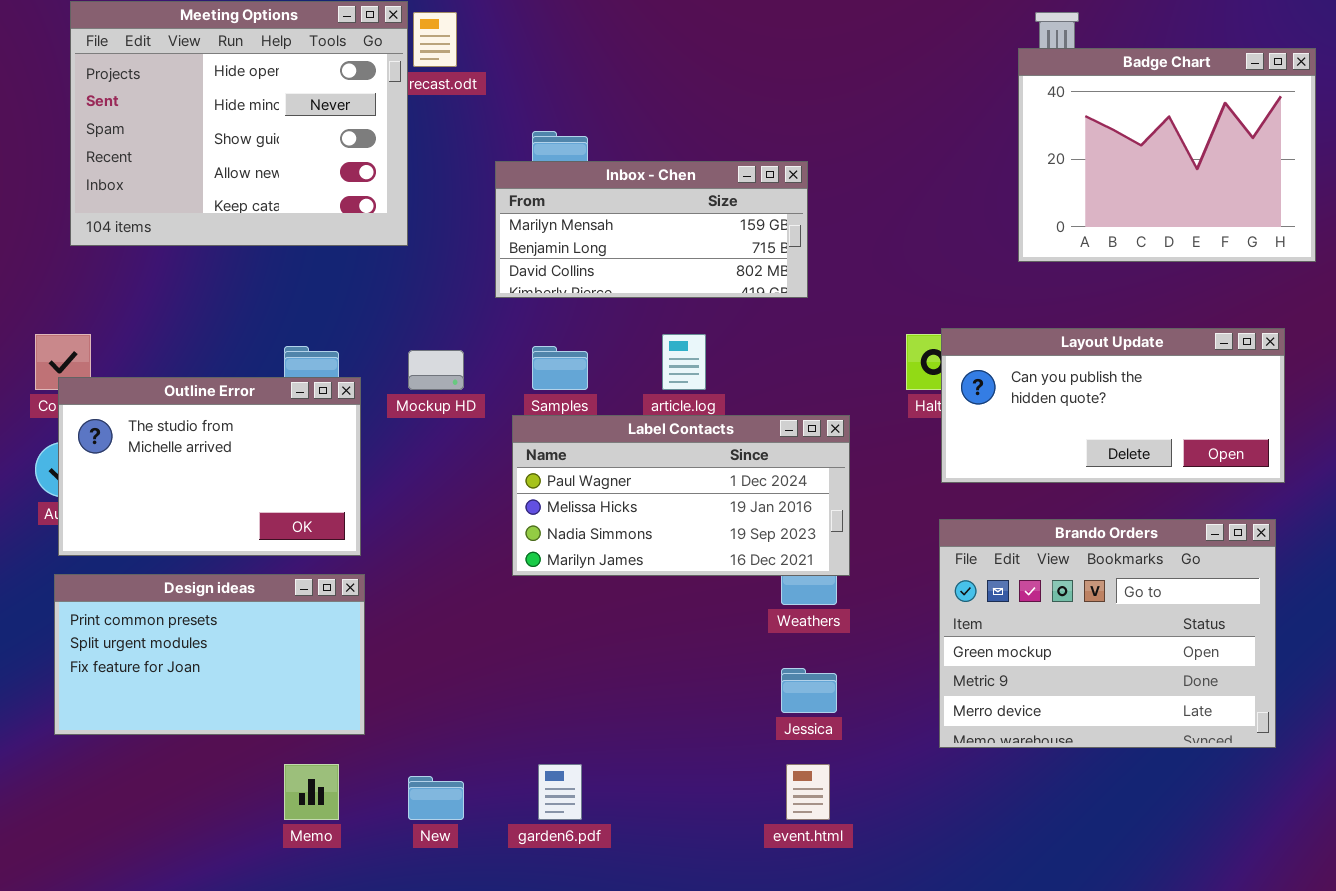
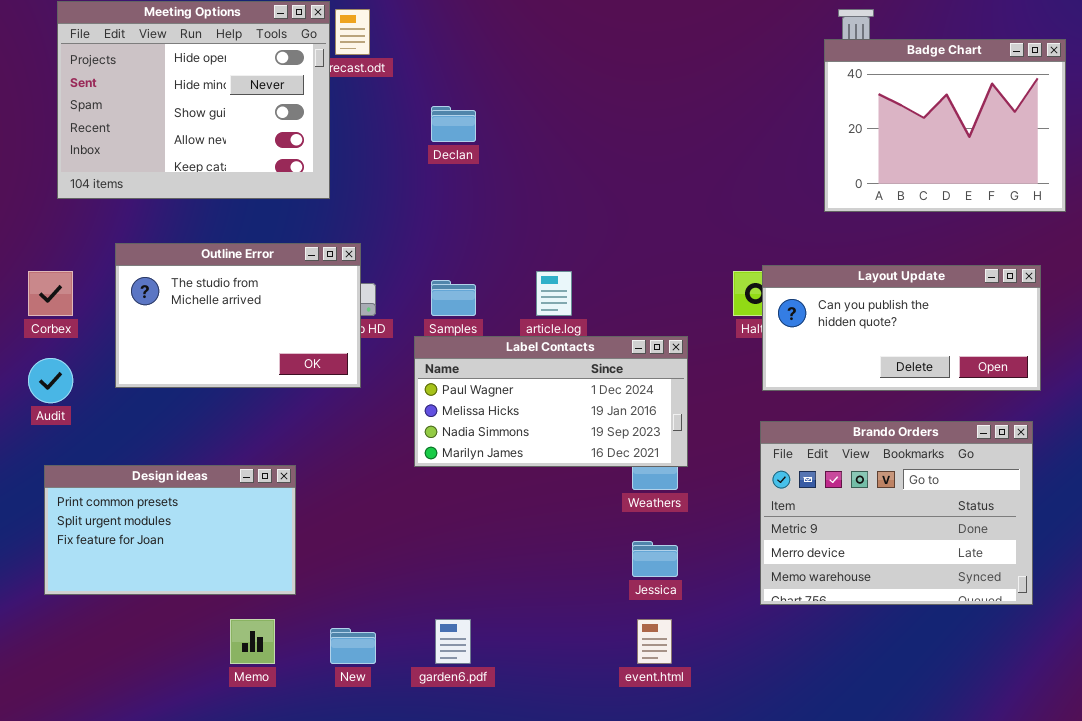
Inbox - Chen: [495,161,808,298] -> none, closed
Outline Error: [58,377,361,556] -> [115,243,361,388], moved
Brando Orders: [939,519,1276,748] -> [760,421,1033,605], scrolled down 1 row

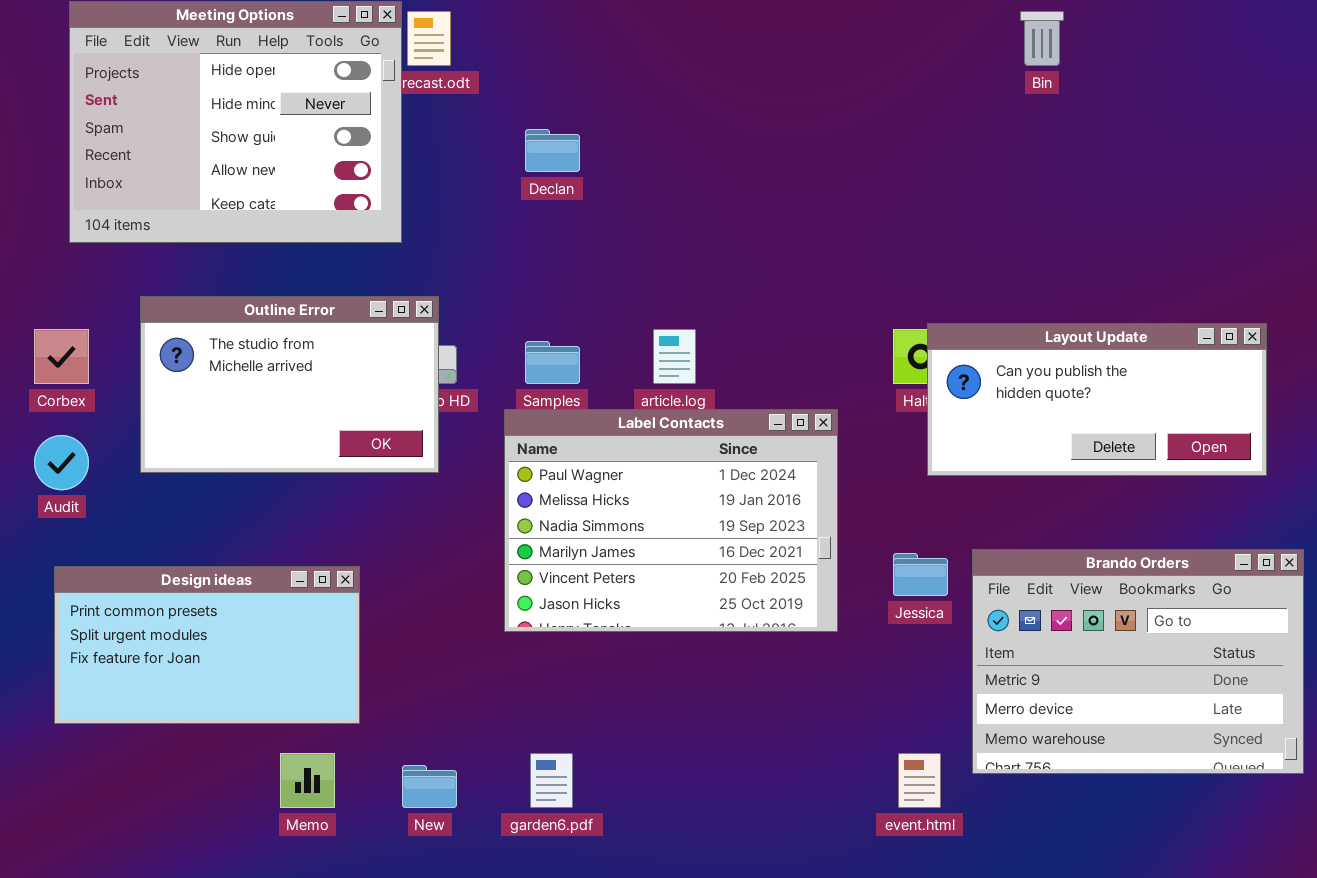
Badge Chart: [824,39,1066,212] -> none, closed
Label Contacts: [414,336,688,467] -> [504,409,838,632], resized
Brando Orders: [760,421,1033,605] -> [972,549,1304,774], moved
Jessica: [632,541,678,577] -> [893,553,948,596], moved
event.html: [637,619,672,664] -> [898,753,941,808], moved

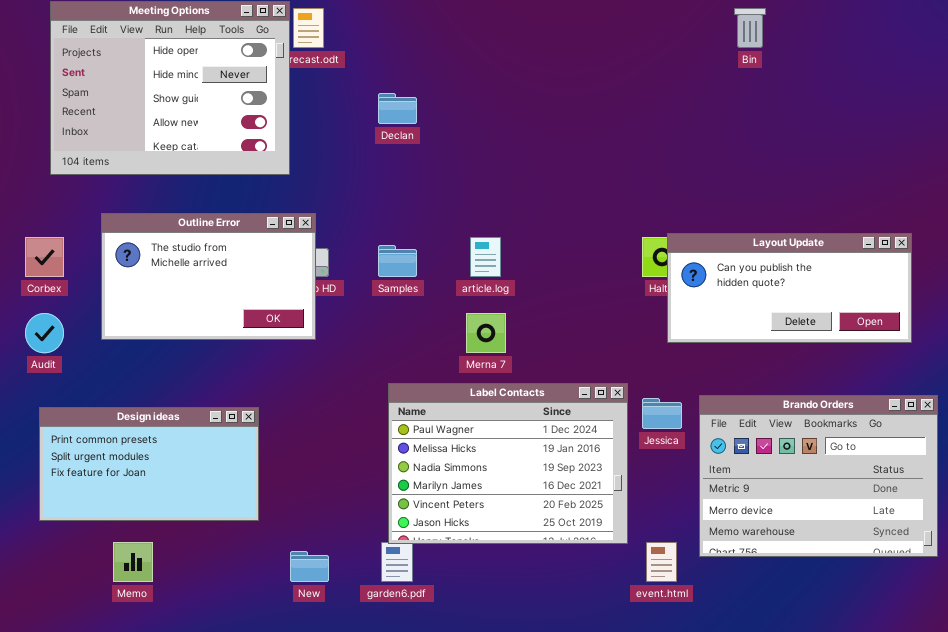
Label Contacts: [504,409,838,632] -> [388,383,628,544], moved
Memo: [280,753,335,808] -> [113,542,153,582], moved

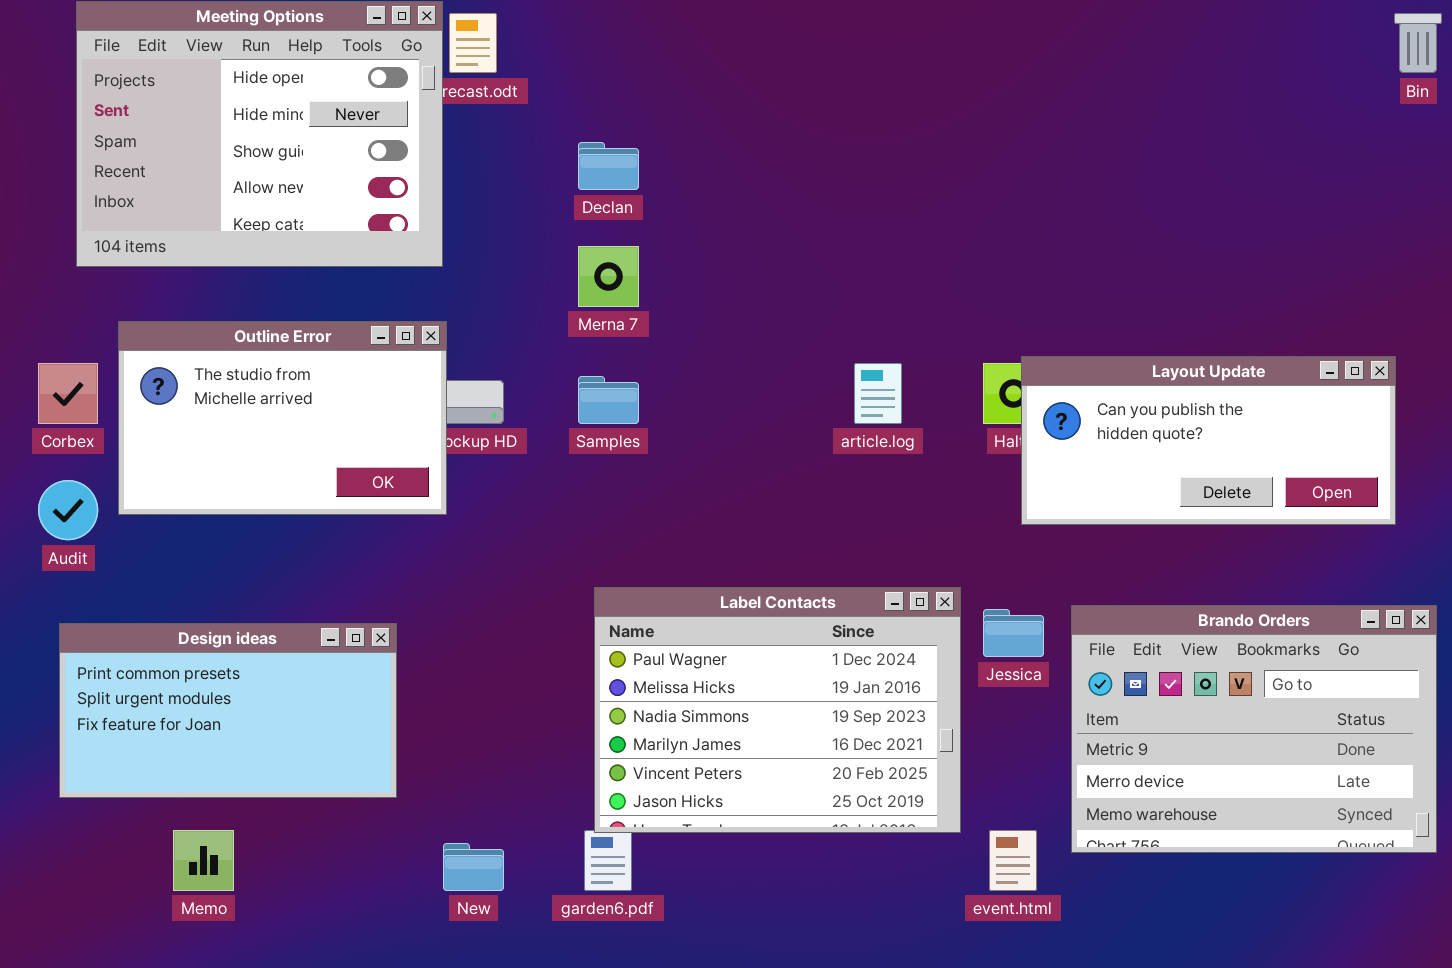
Bin: [734,8,766,48] -> [1394,13,1442,73], moved
Outline Error: [101,213,316,340] -> [118,321,447,515], moved
article.log: [470,237,501,277] -> [854,363,902,424], moved
Merna 7: [466,313,506,353] -> [578,246,639,307], moved

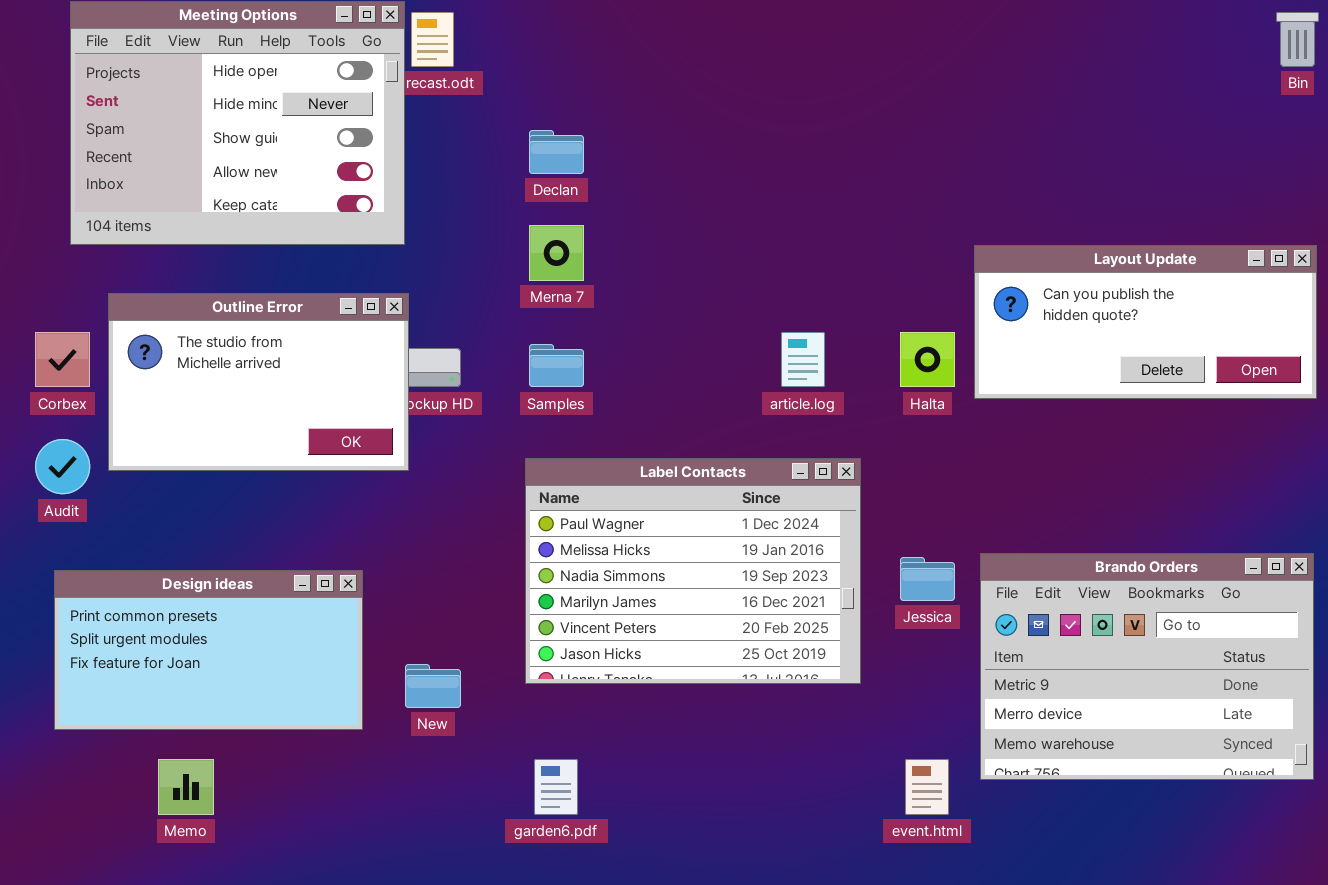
Layout Update: [1021,356,1396,525] -> [974,245,1317,399], moved
Label Contacts: [594,587,961,833] -> [525,458,861,684], moved
New: [443,843,504,891] -> [405,664,461,708], moved

